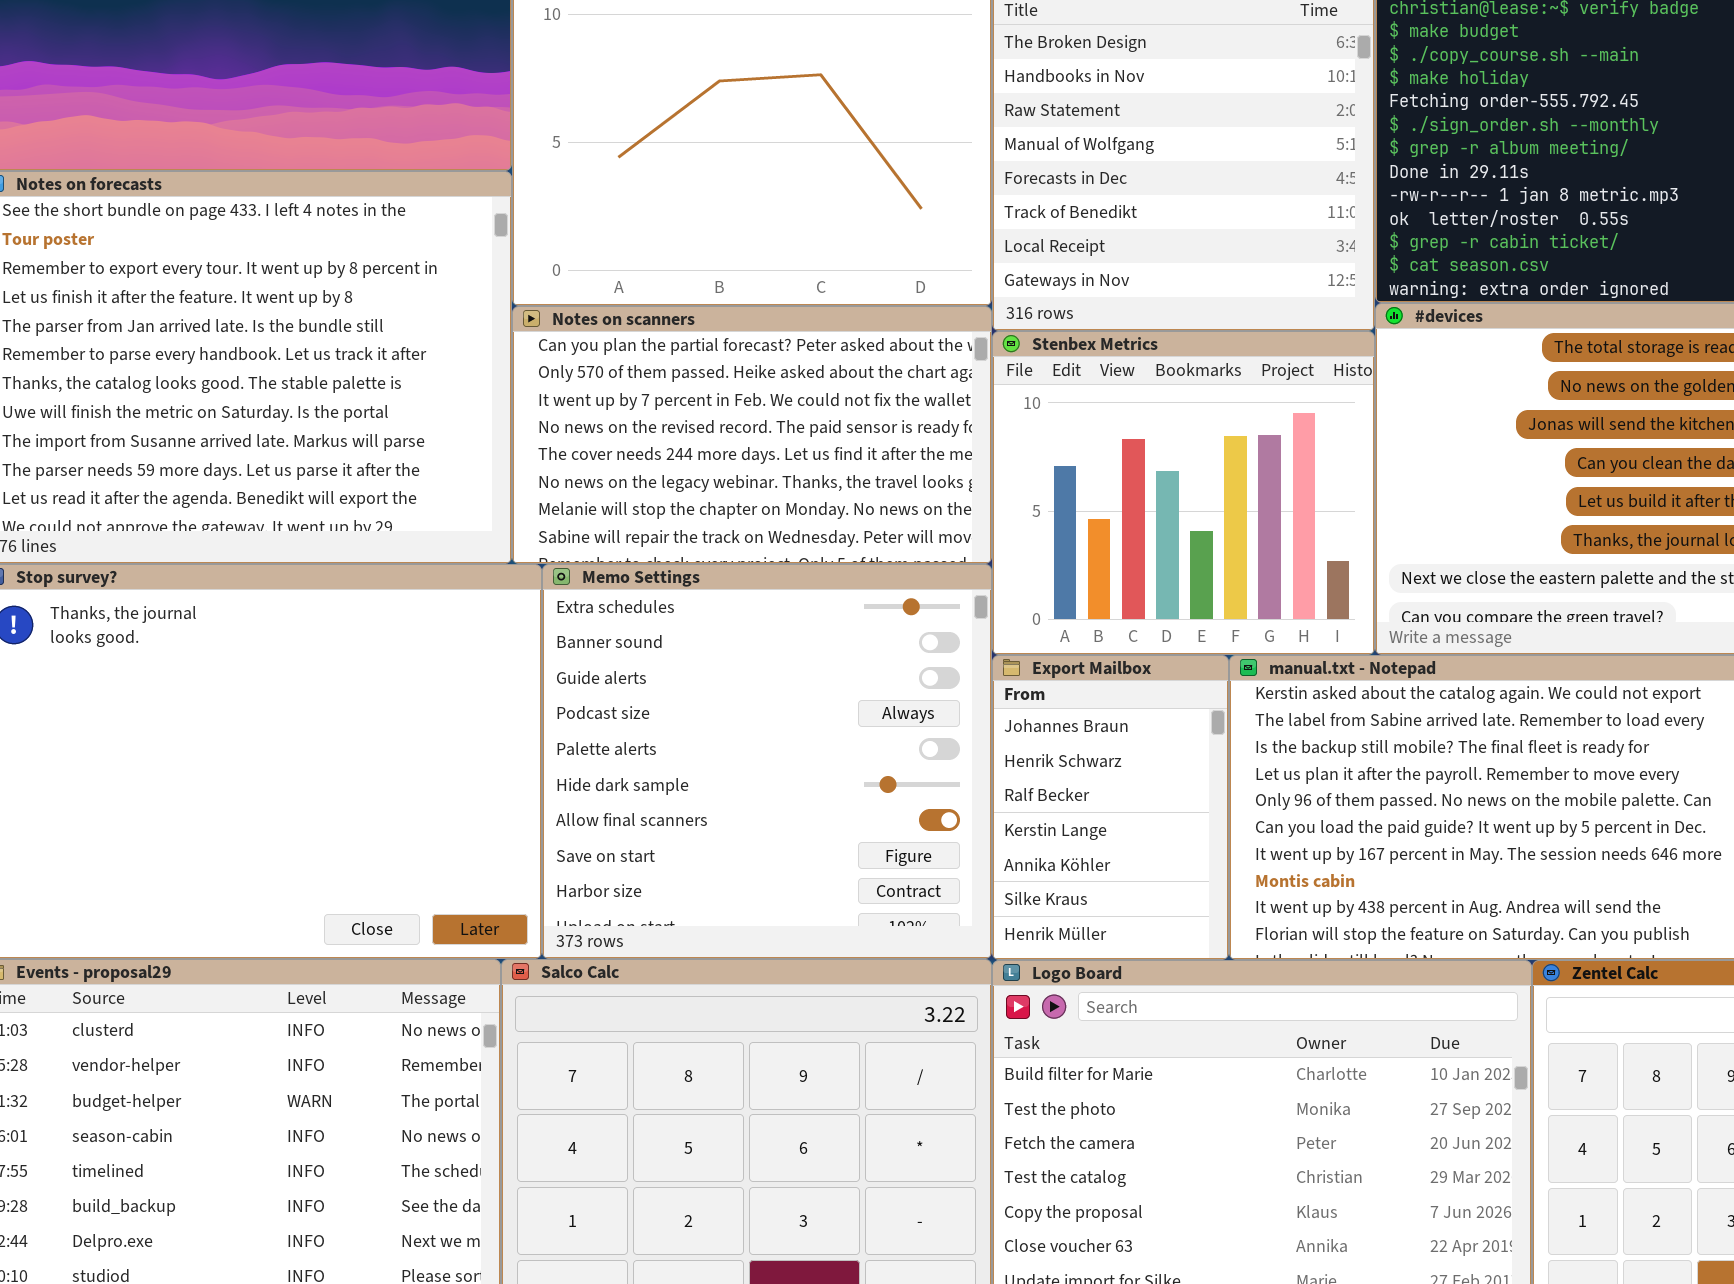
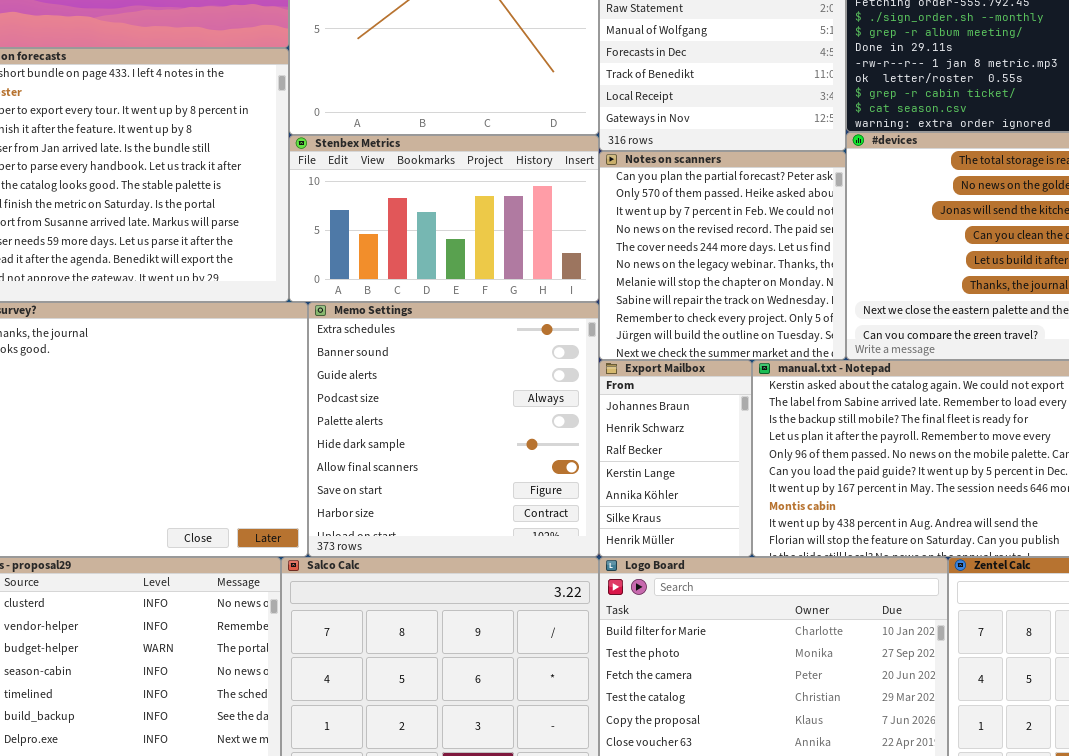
Notes on scanners: [512,306,992,564] -> [599,151,846,360], moved, resized
Stenbex Metrics: [992,331,1375,655] -> [289,135,599,302], moved, resized

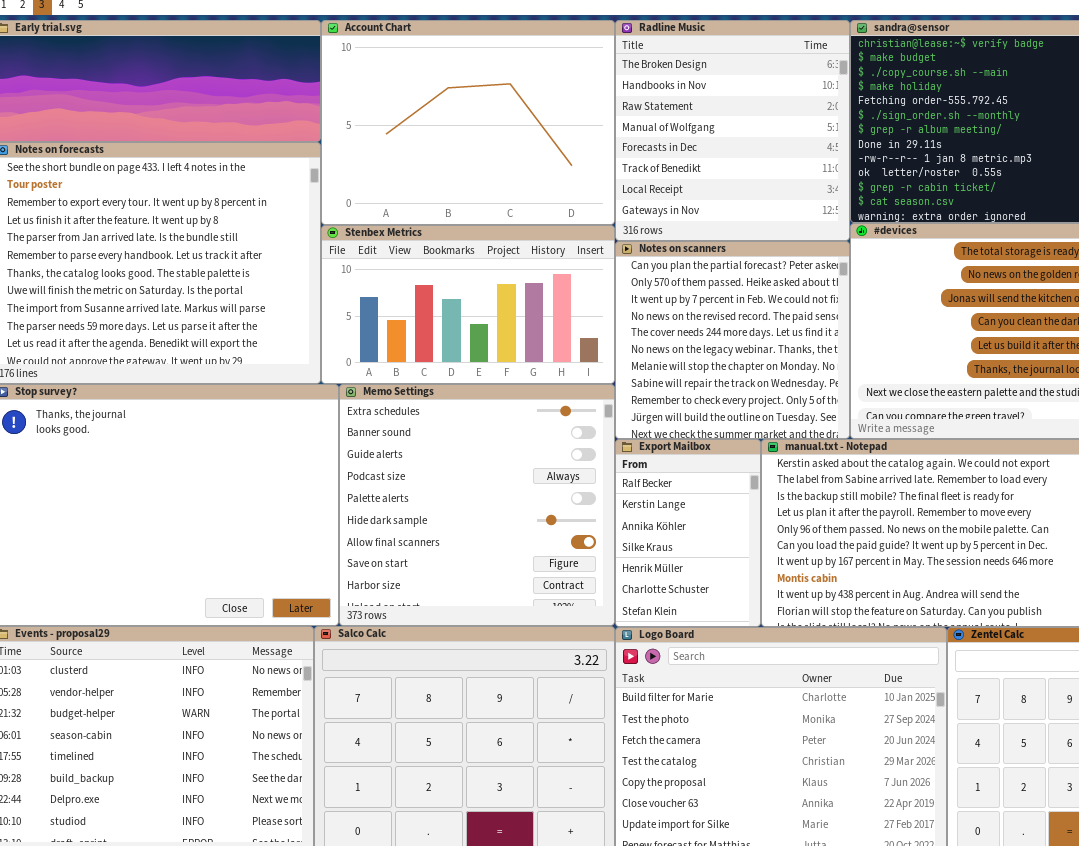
Export Mailbox: [599,360,752,557] -> [615,439,761,627], scrolled down 2 rows

